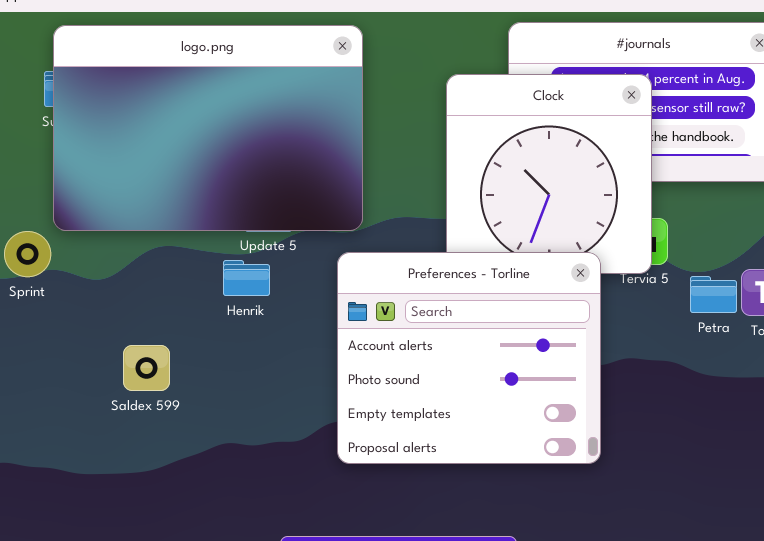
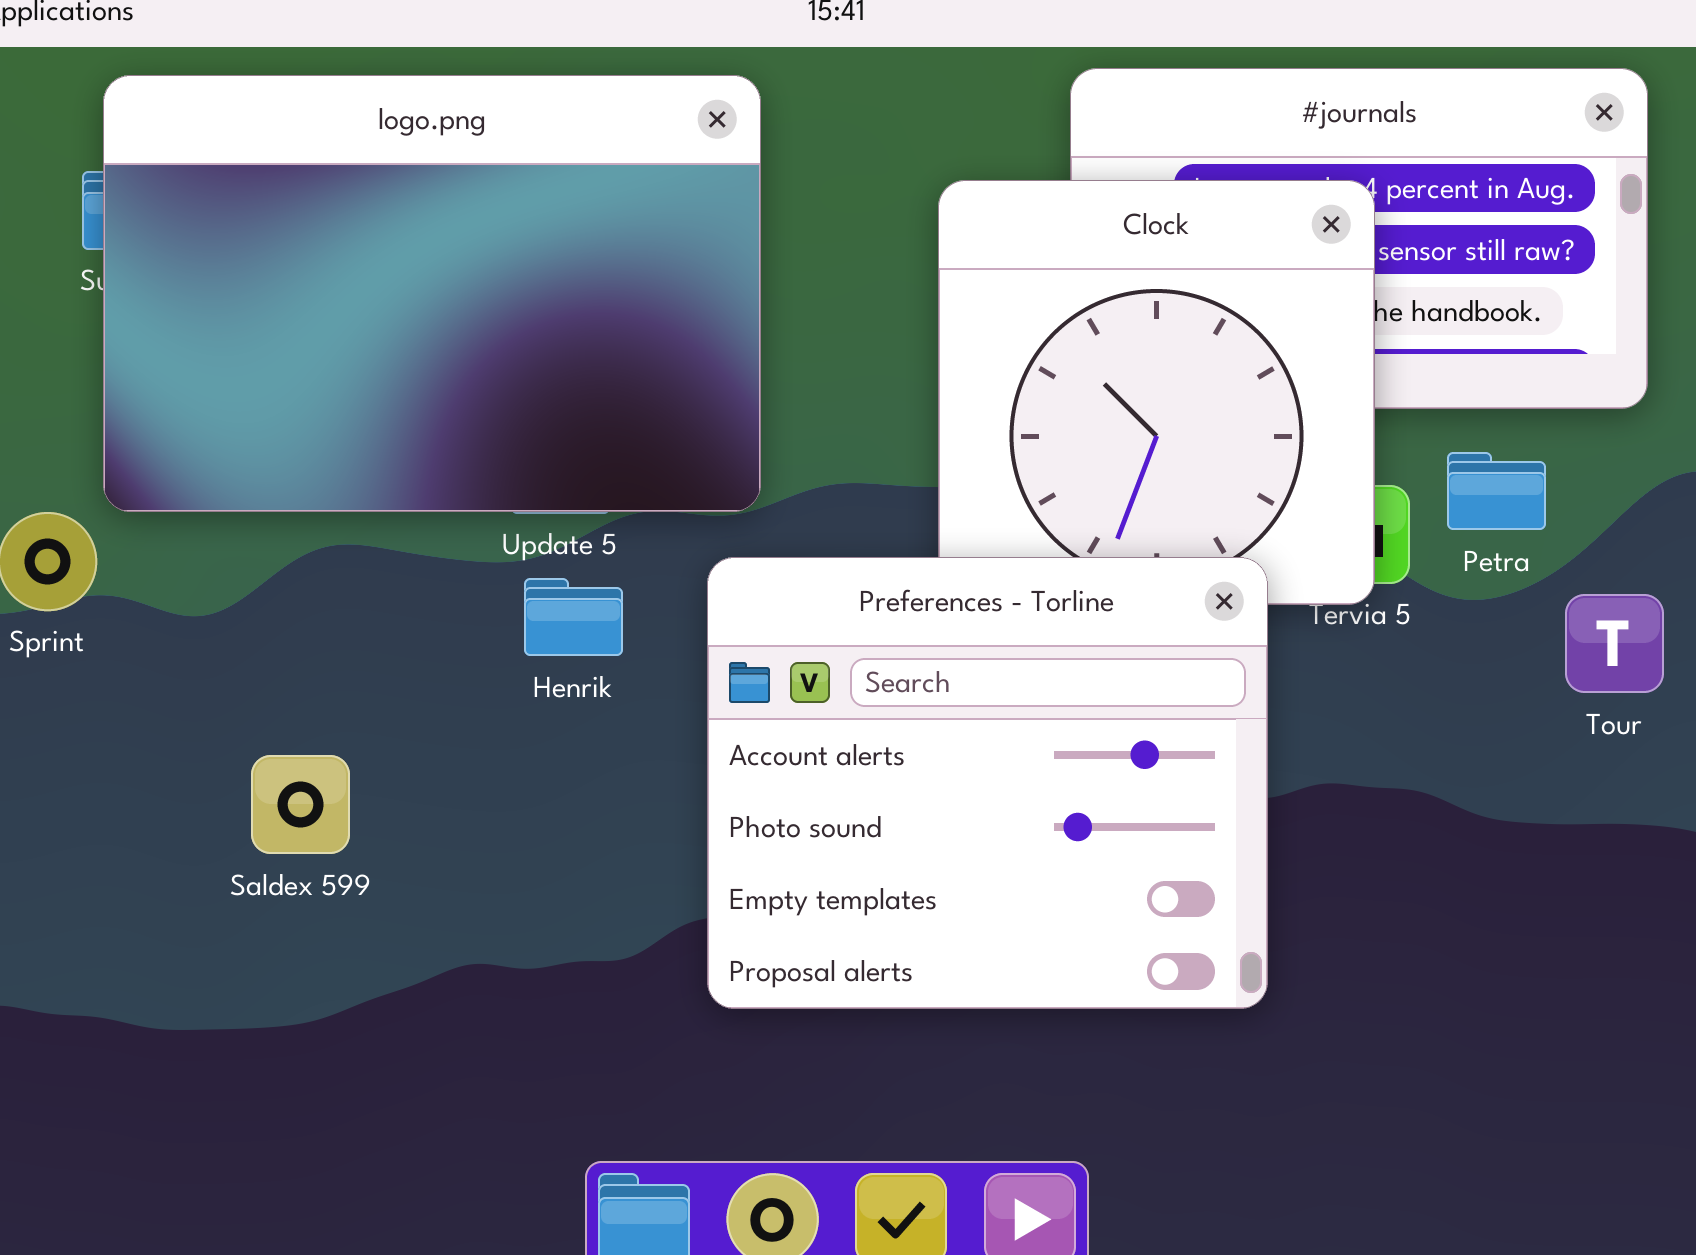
Henrik: [223,260,270,296] -> [524,578,623,656], moved
Petra: [690,276,737,313] -> [1447,452,1546,530], moved

